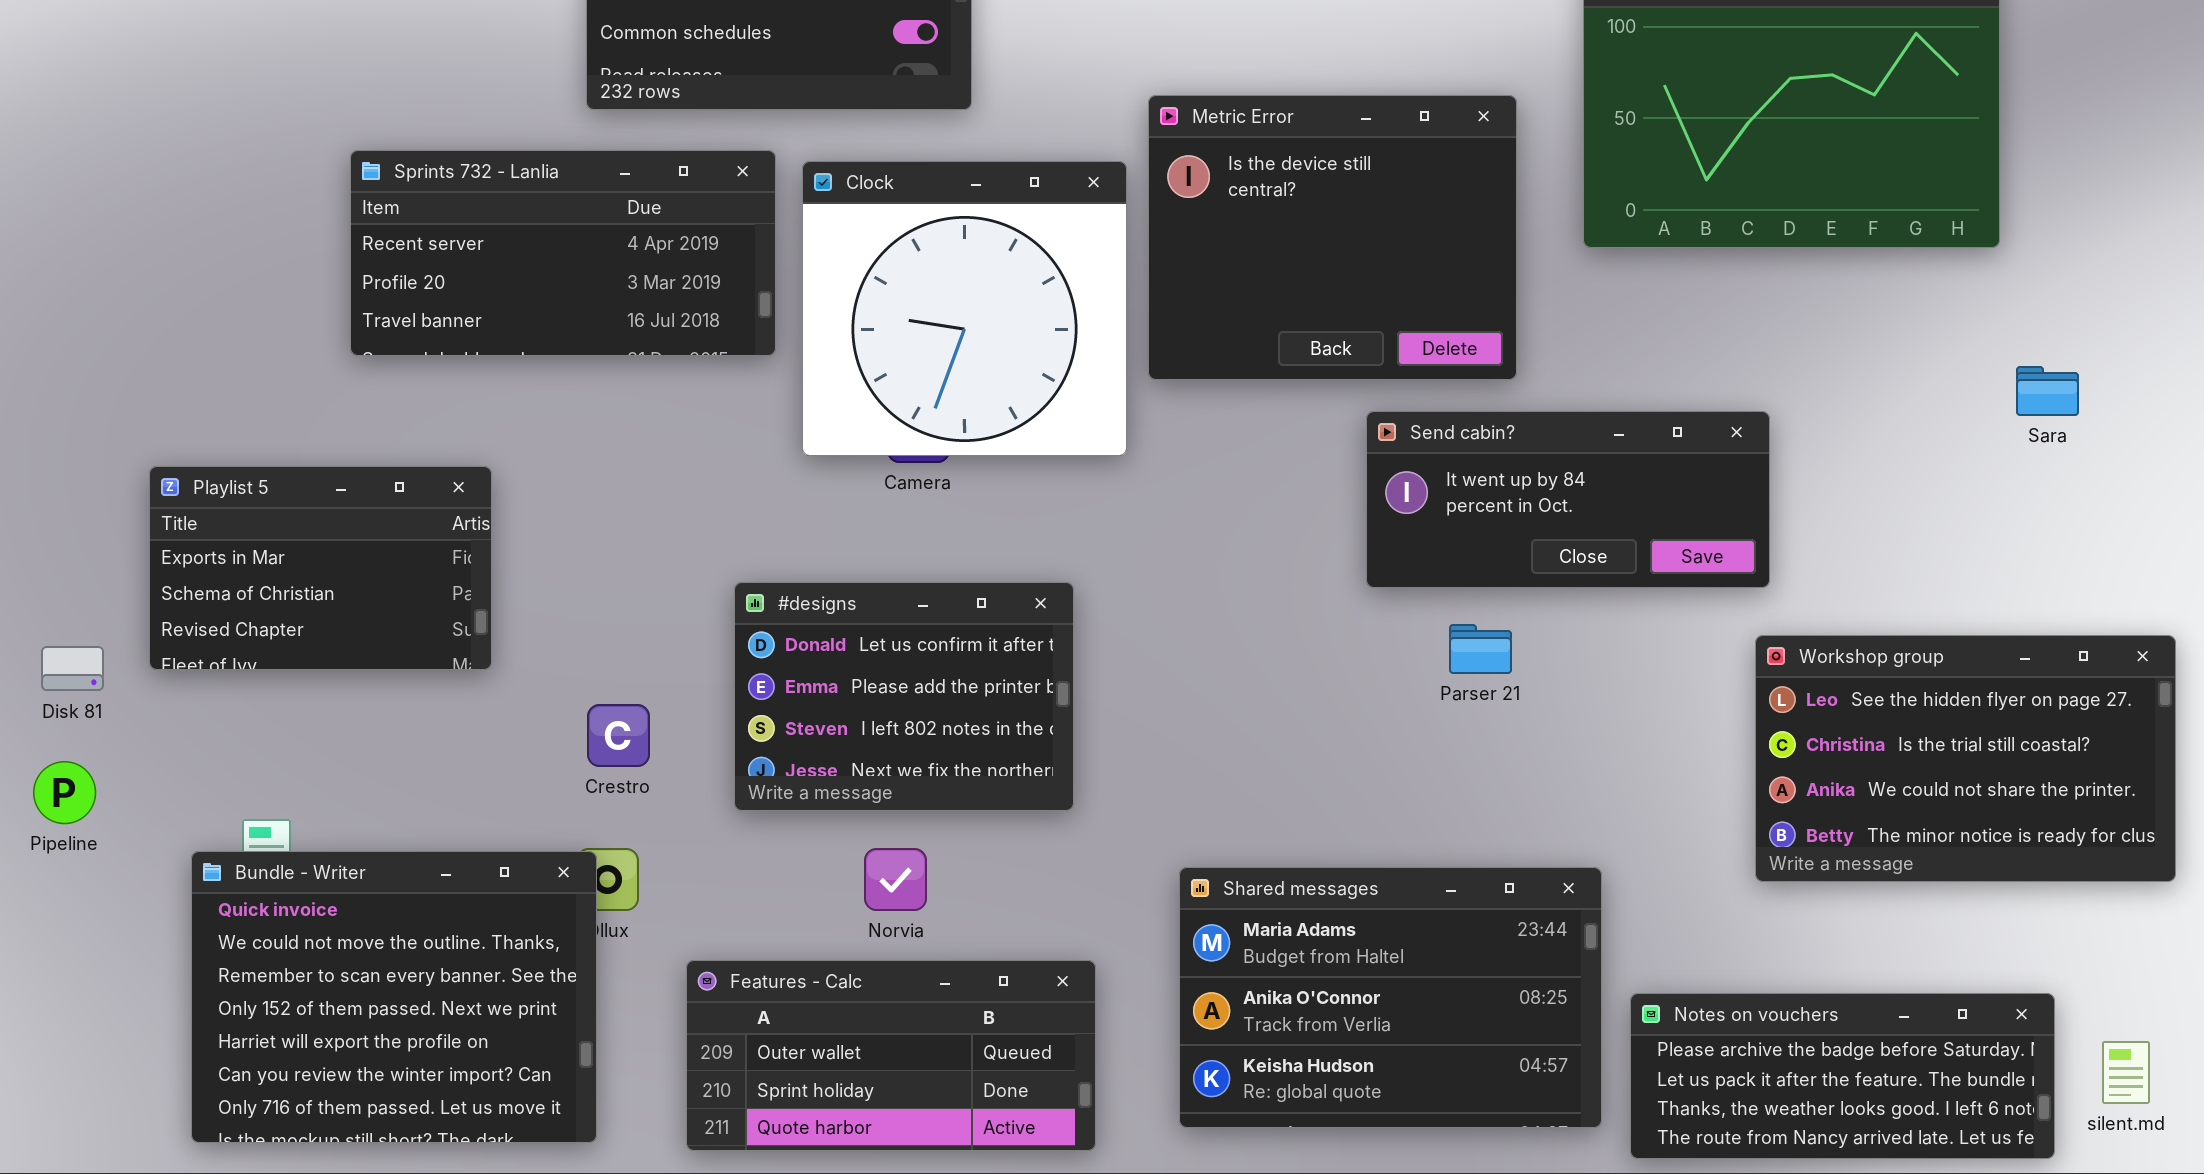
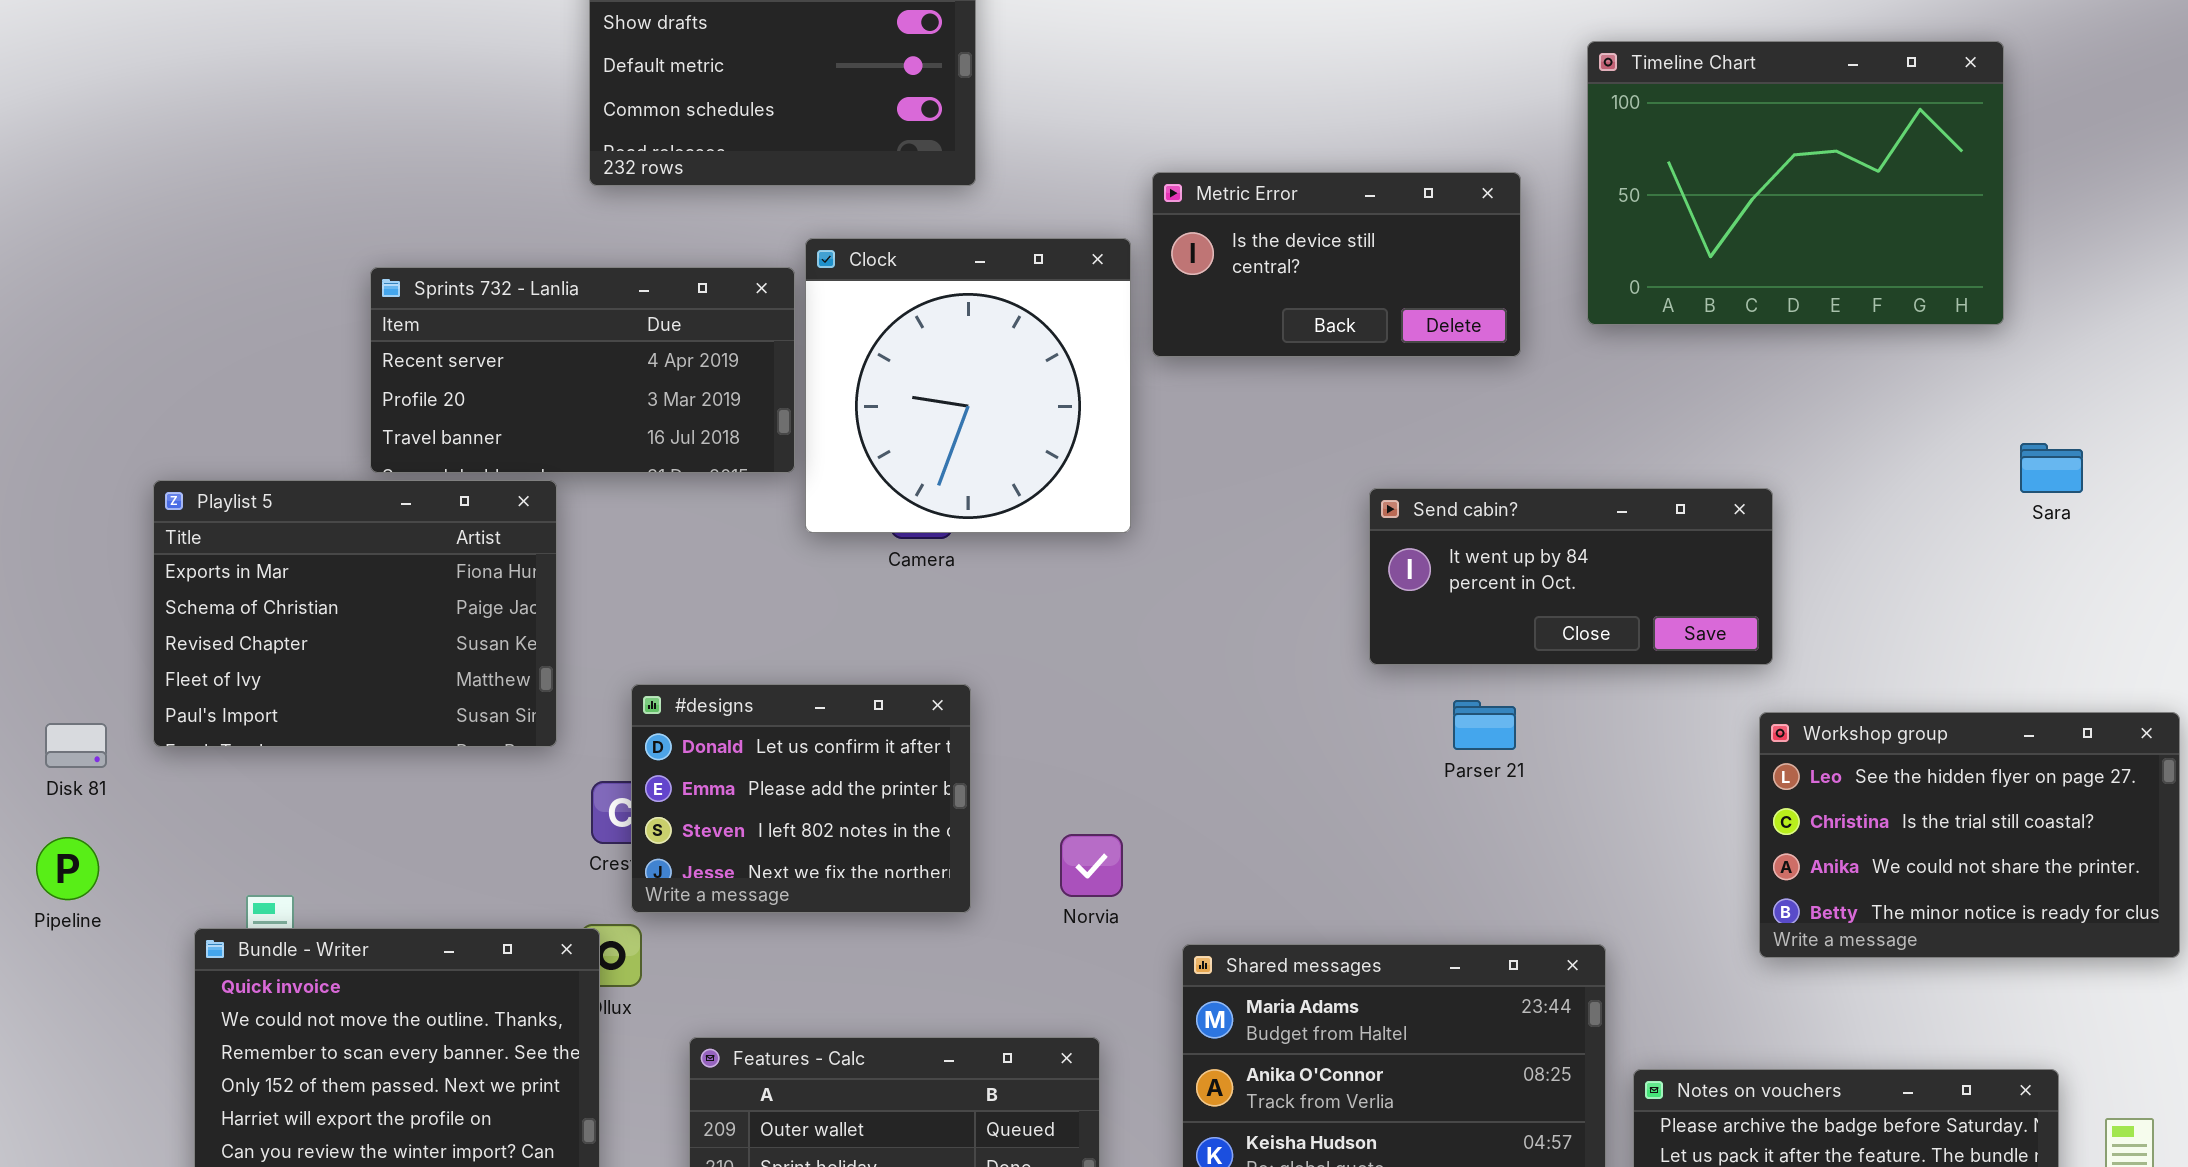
Metric Error: [1148,95,1517,380] -> [1152,172,1521,357], resized
Sprints 732 - Lanlia: [350,150,776,356] -> [370,267,795,473], moved
Playlist 5: [149,466,492,670] -> [153,480,557,747], resized
#designs: [734,582,1074,811] -> [631,684,971,913], moved
Norvia: [864,848,927,911] -> [1060,834,1123,897], moved

